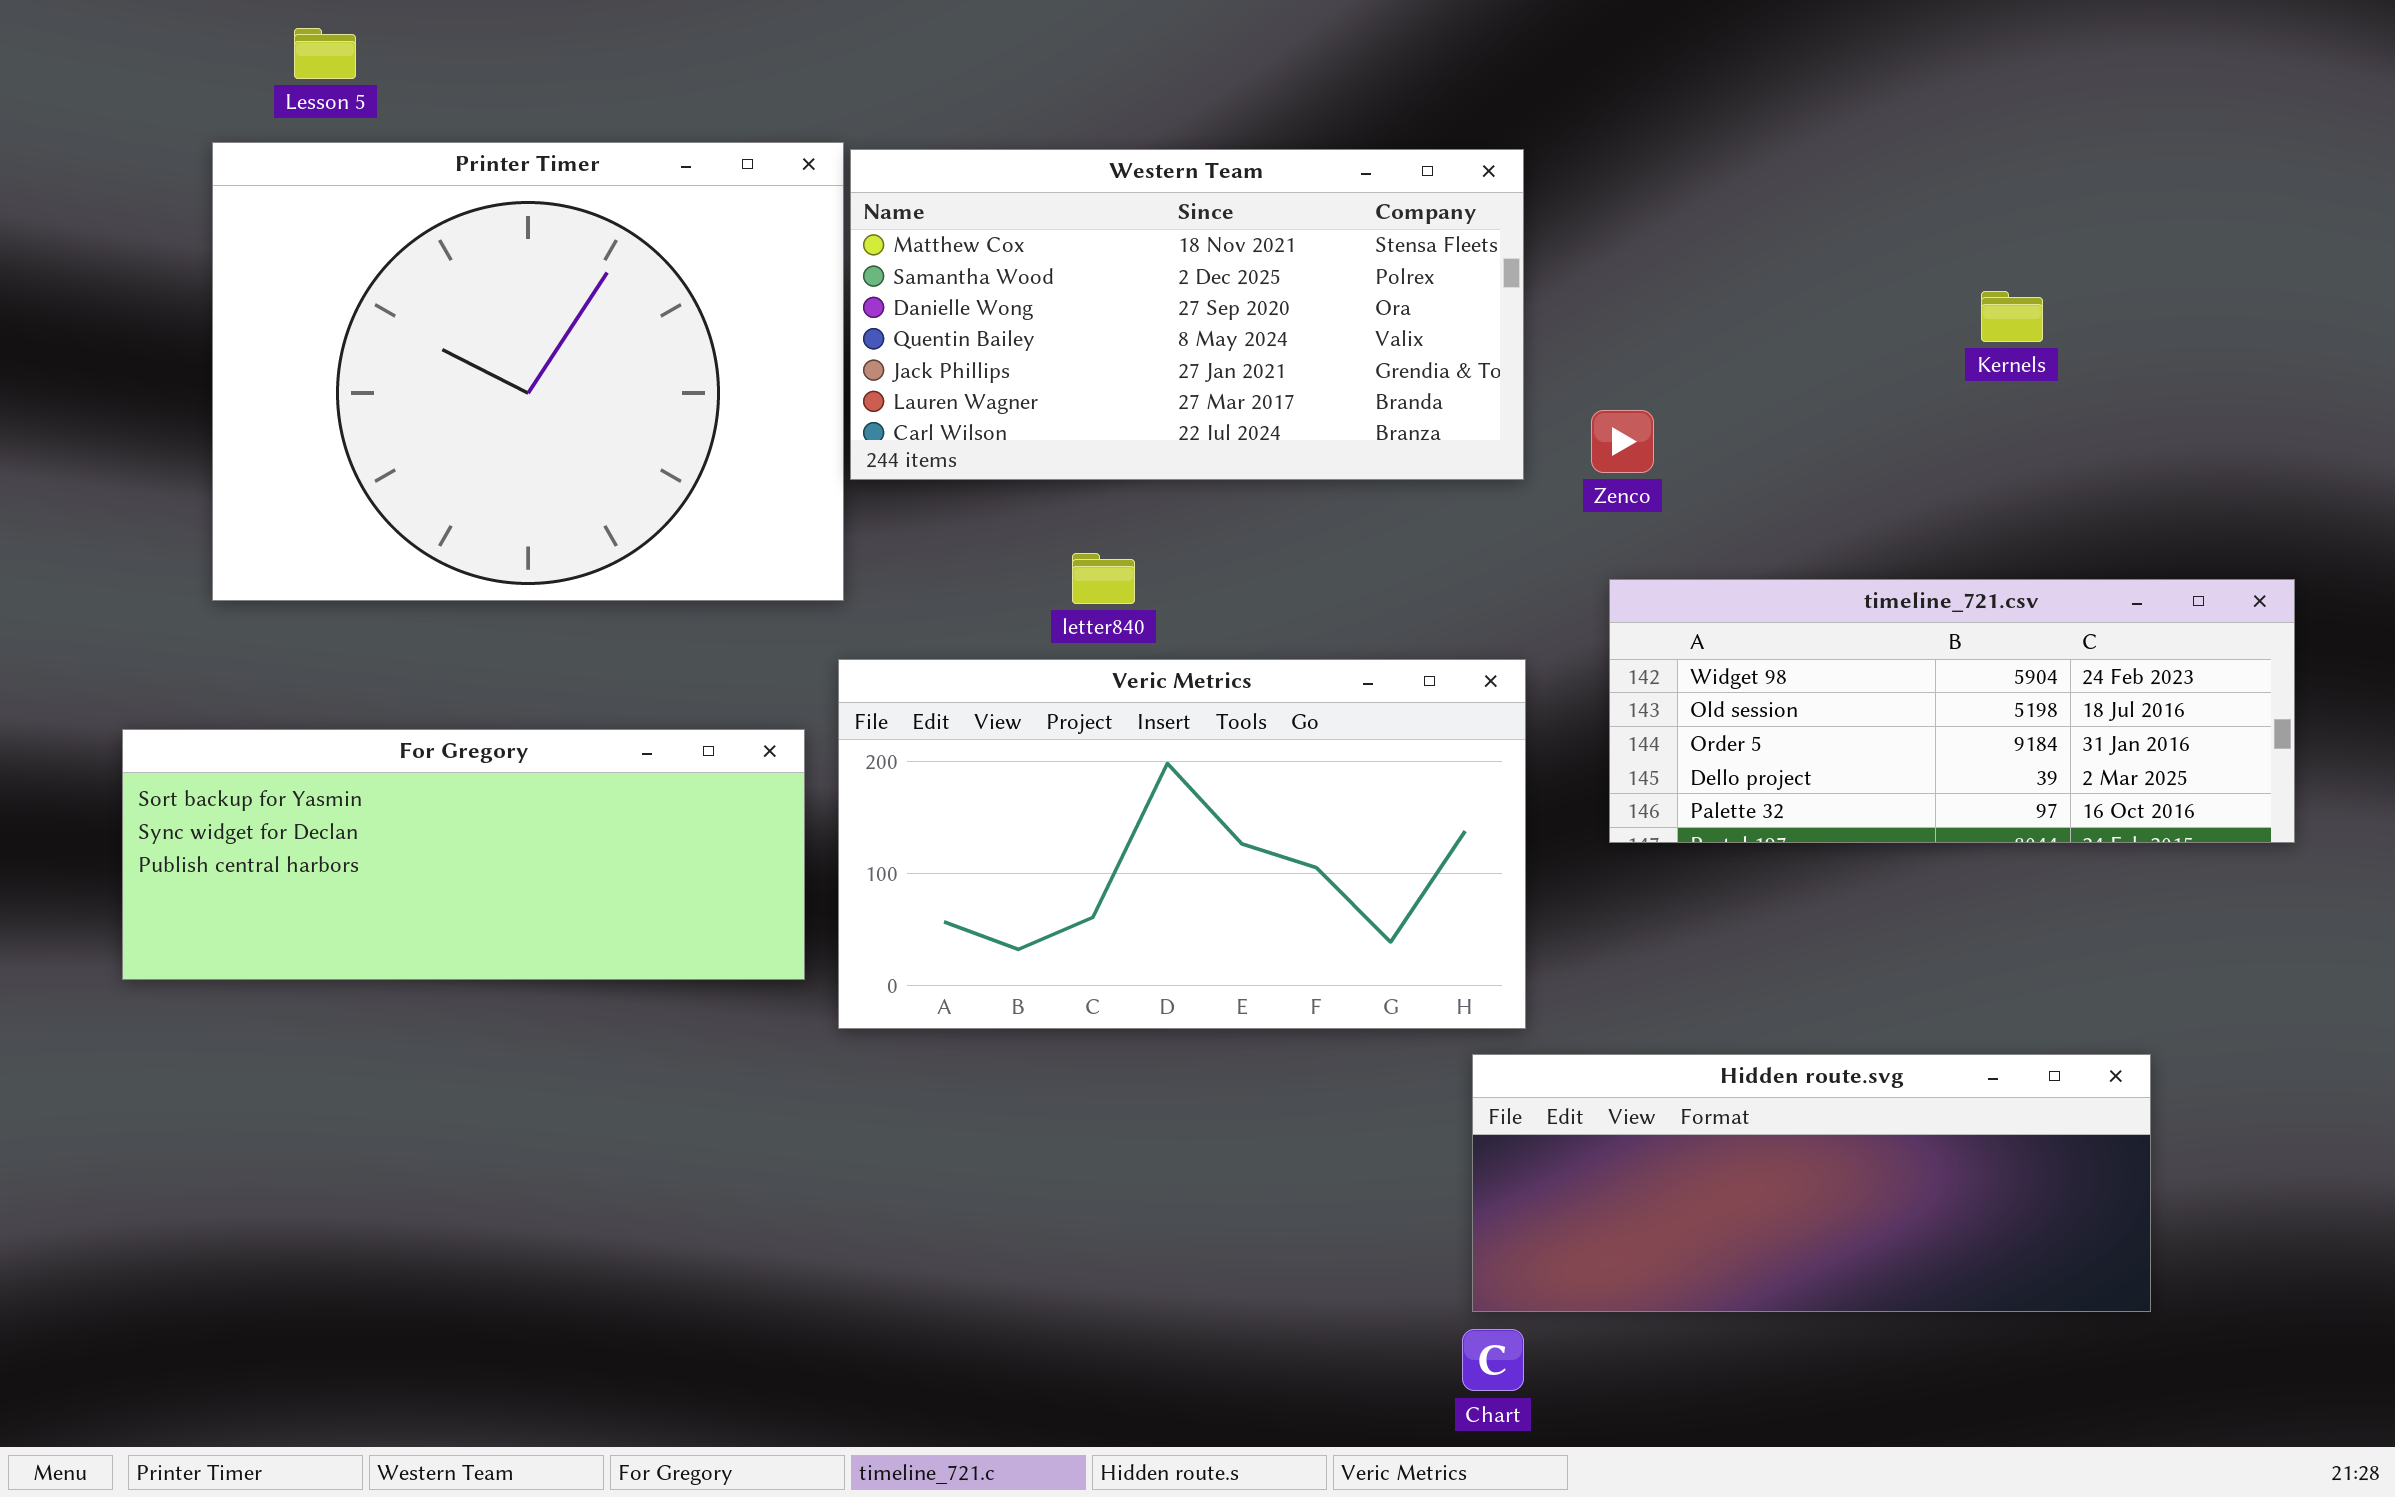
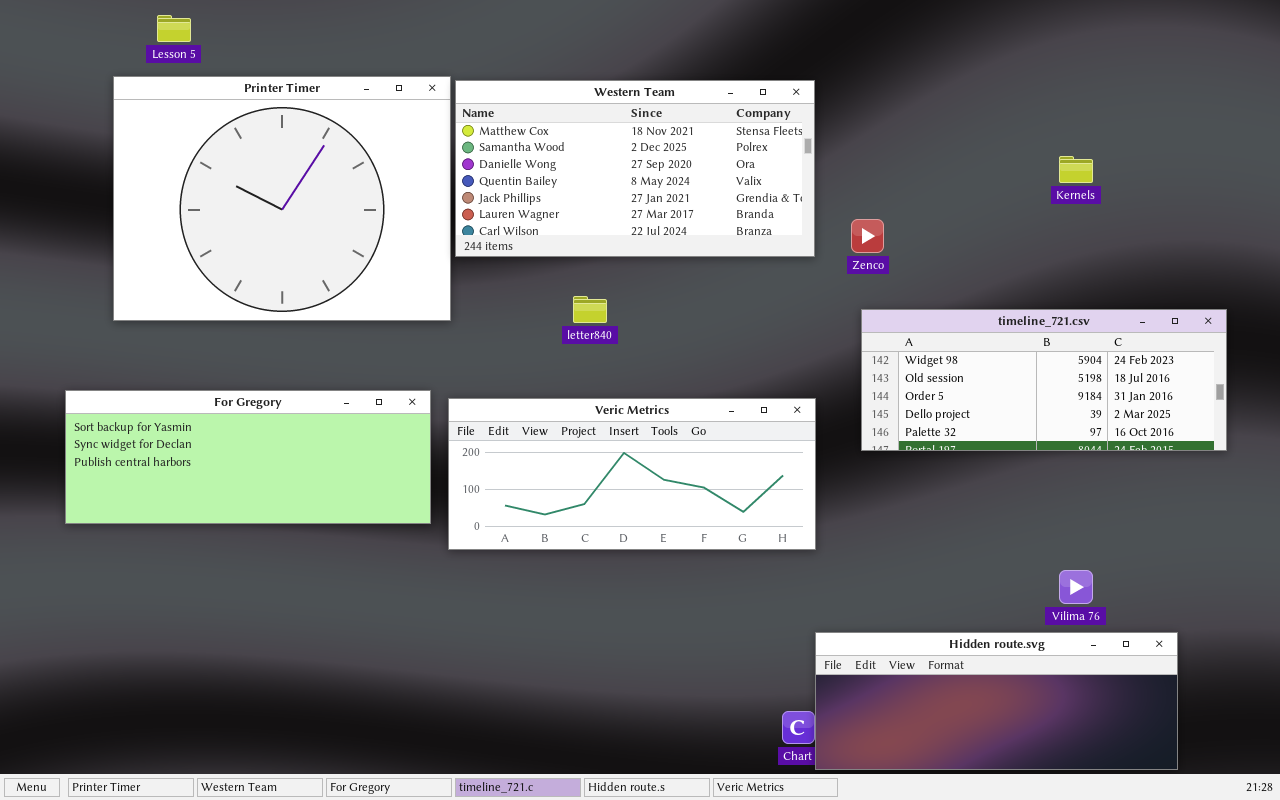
Veric Metrics: [838,659,1526,1029] -> [448,398,816,550], resized
Hidden route.svg: [1472,1054,2151,1312] -> [815,632,1178,770], moved

